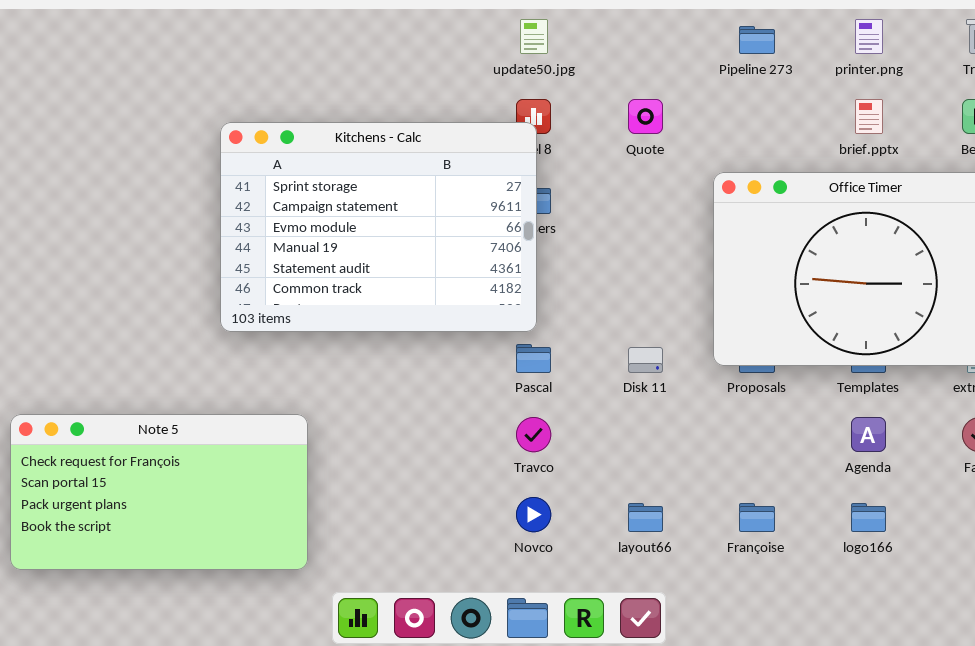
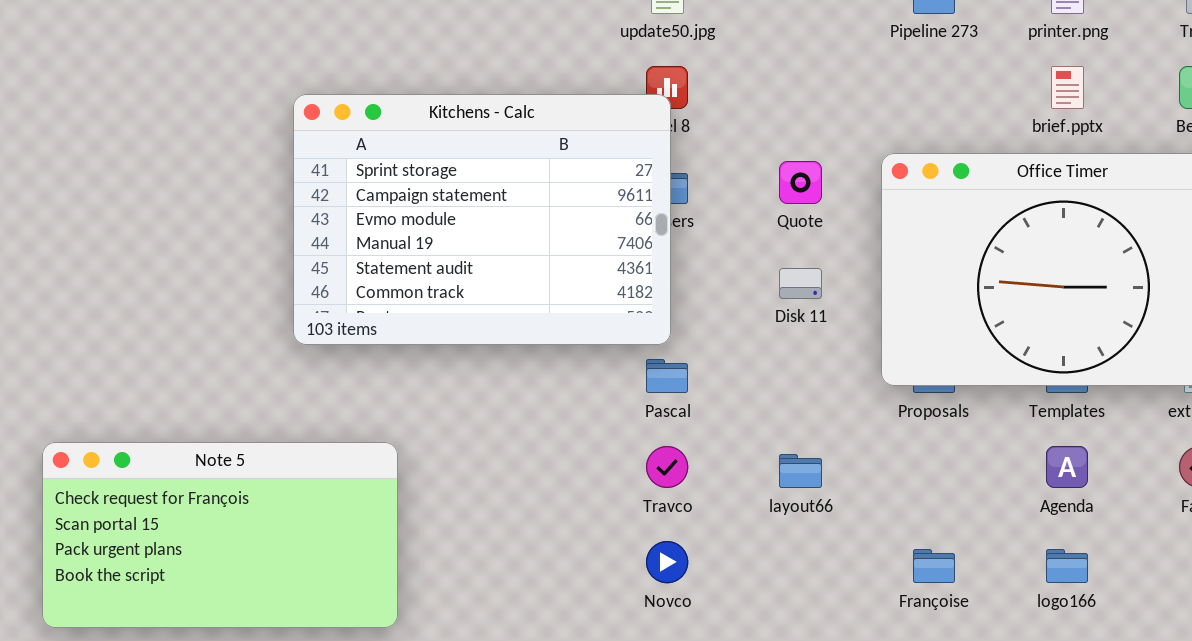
Quote: [628,99,663,134] -> [779,161,822,204], moved
Disk 11: [628,347,663,373] -> [779,268,822,299], moved
layout66: [628,503,663,532] -> [779,454,822,488], moved

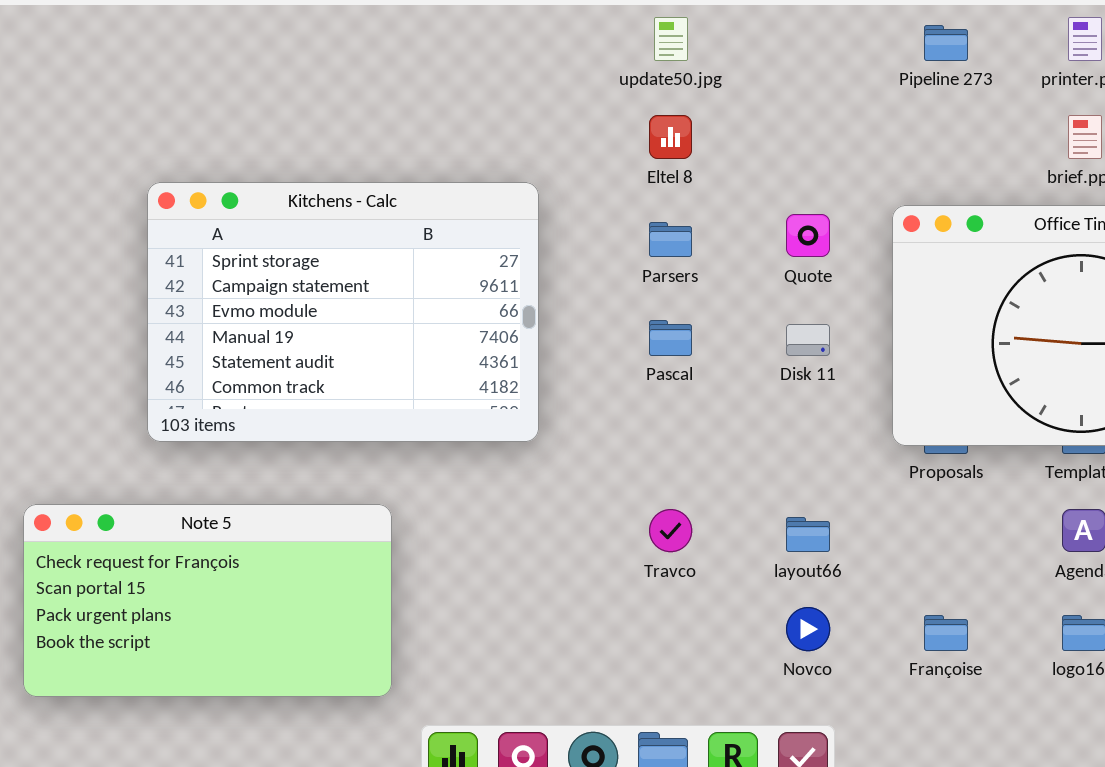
Kitchens - Calc: [293,94,671,345] -> [147,182,539,442], moved
Pascal: [646,359,688,393] -> [649,320,692,356], moved
Novco: [646,541,688,583] -> [786,607,830,651], moved

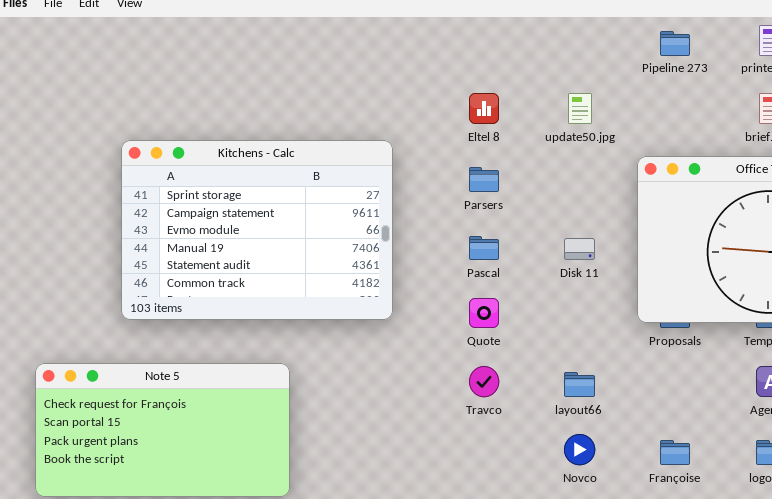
update50.jpg: [654,17,688,61] -> [568,93,592,124], moved
Quote: [786,214,830,257] -> [469,298,499,328], moved

